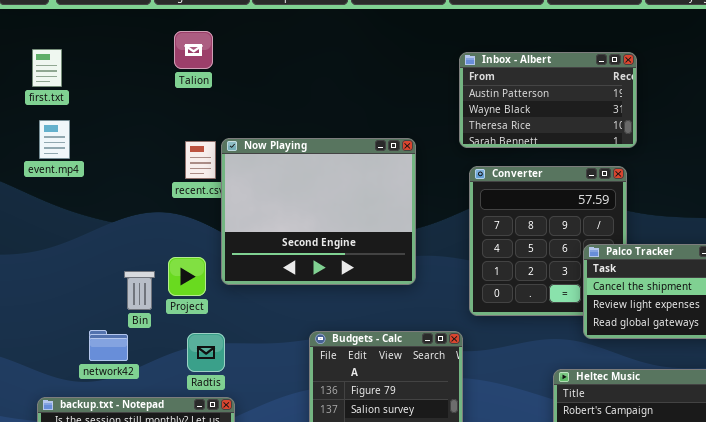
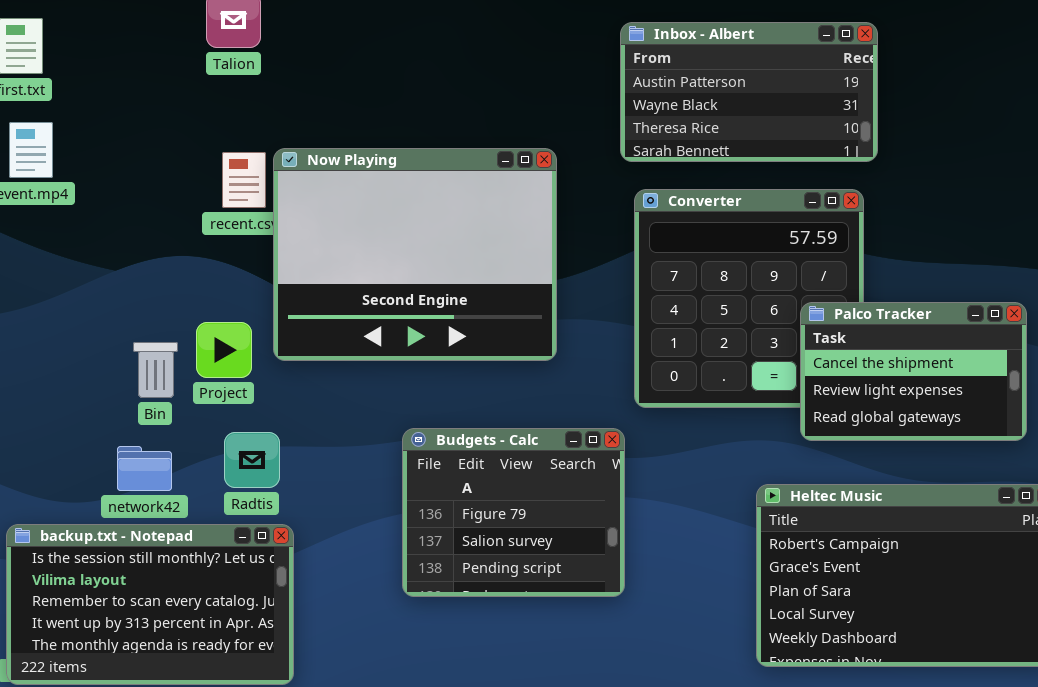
network42: [89,330,128,361] -> [117,446,172,491], moved

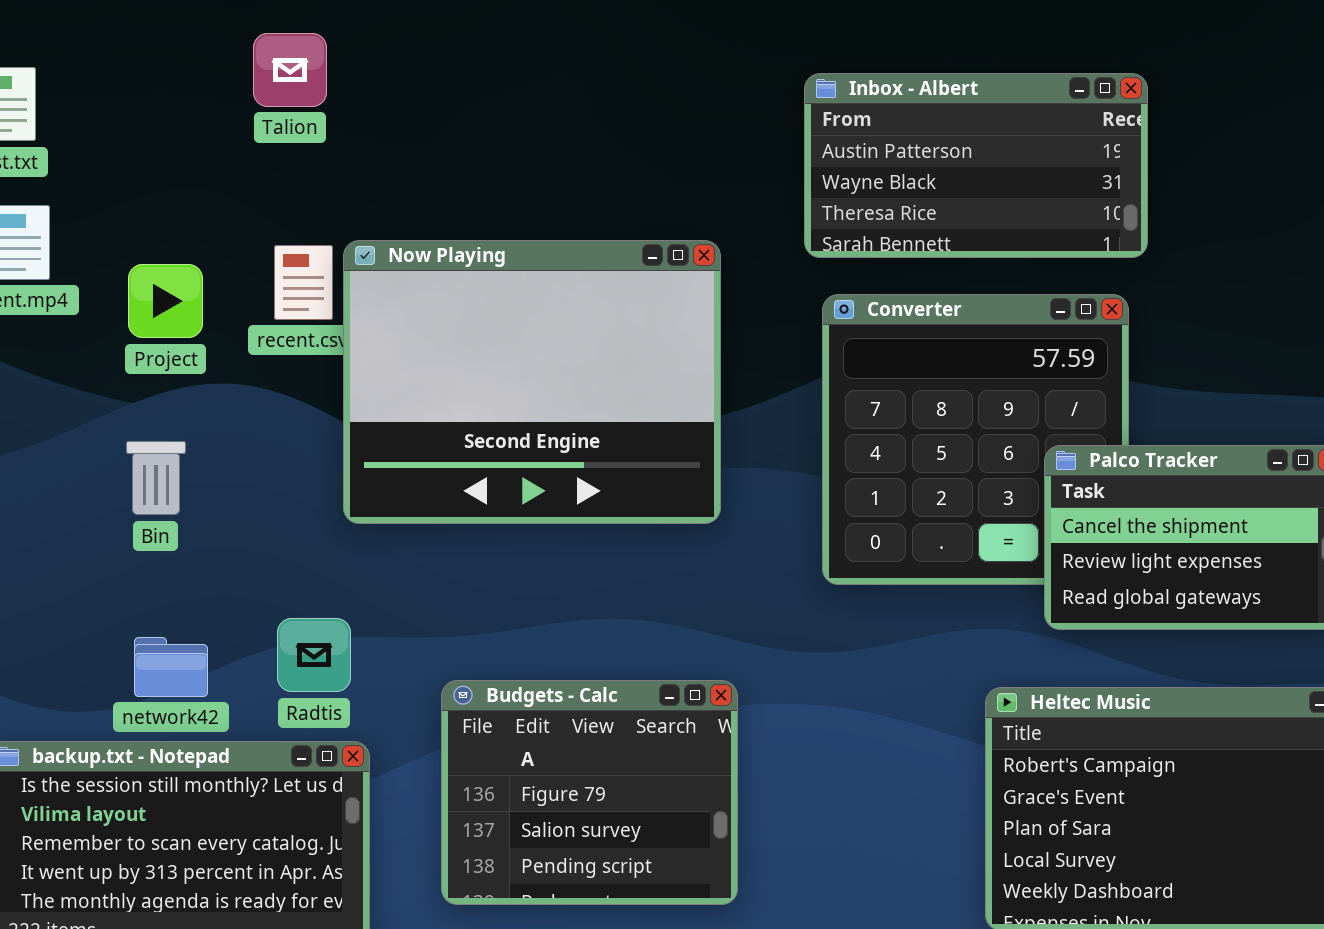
Project: [196,322,252,378] -> [128,264,203,338], moved
Bin: [133,342,178,398] -> [126,441,186,515], moved
Budgets - Calc: [402,428,625,597] -> [441,680,738,905], moved

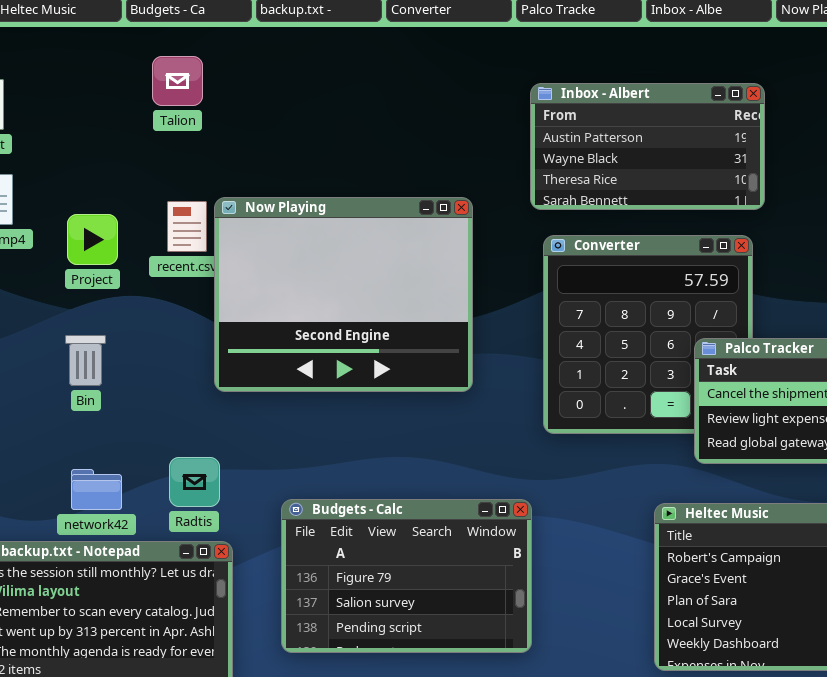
Budgets - Calc: [441,680,738,905] -> [281,499,532,653], resized

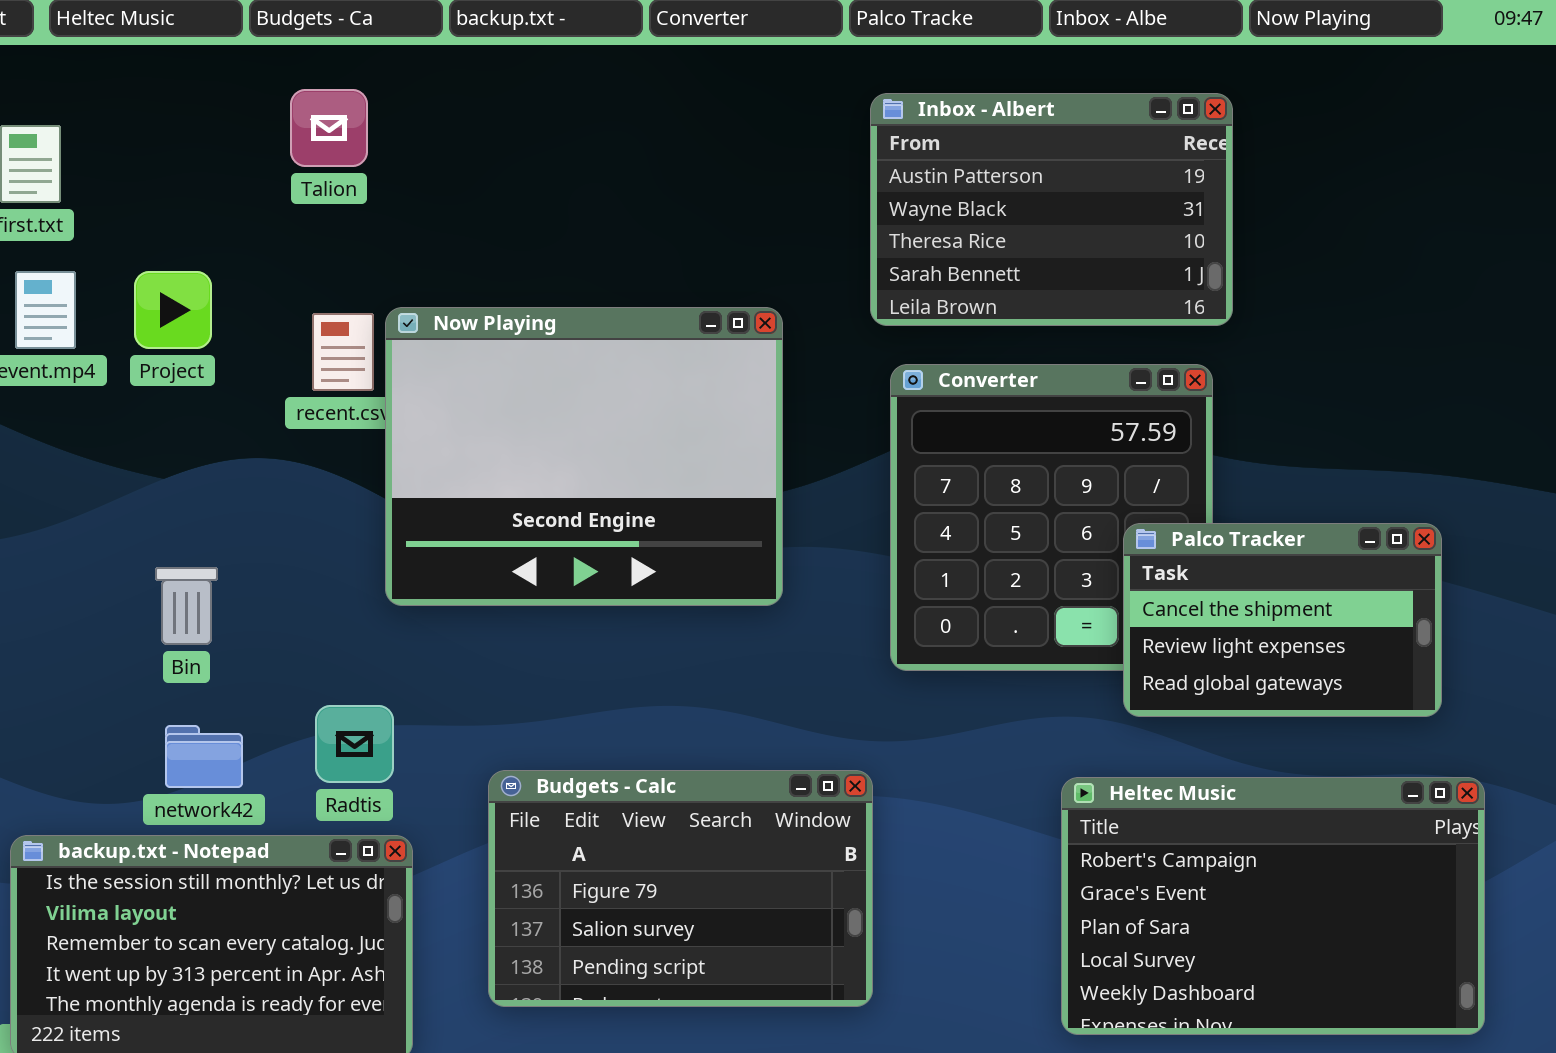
Inbox - Albert: [530,83,765,210] -> [870,93,1233,326], resized
Project: [67,214,118,265] -> [134,271,212,349], moved
Bin: [65,335,106,386] -> [155,567,218,645], moved

